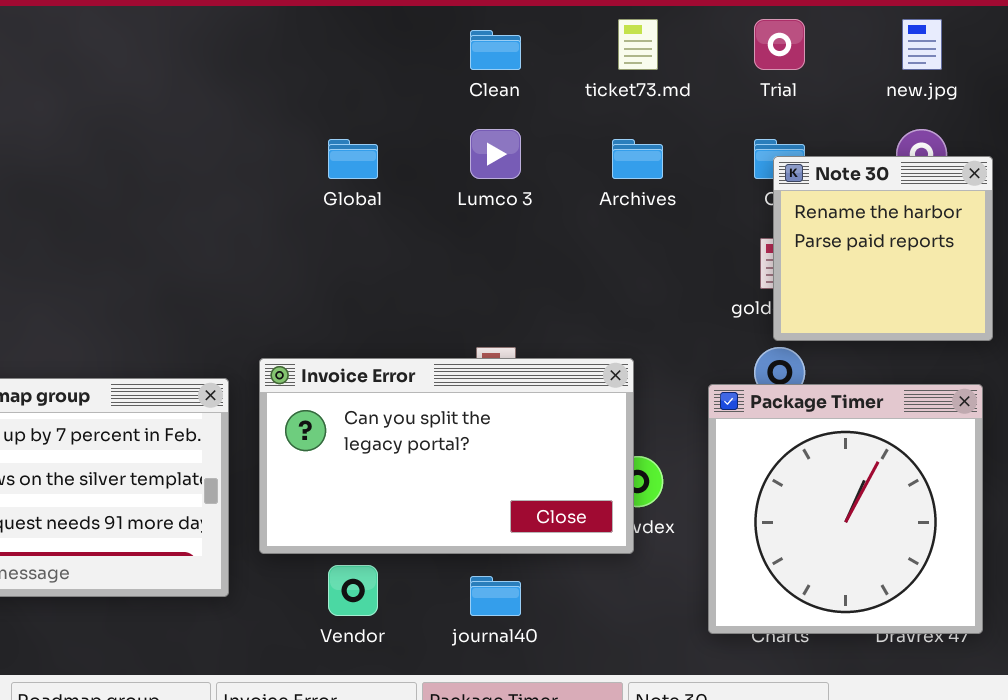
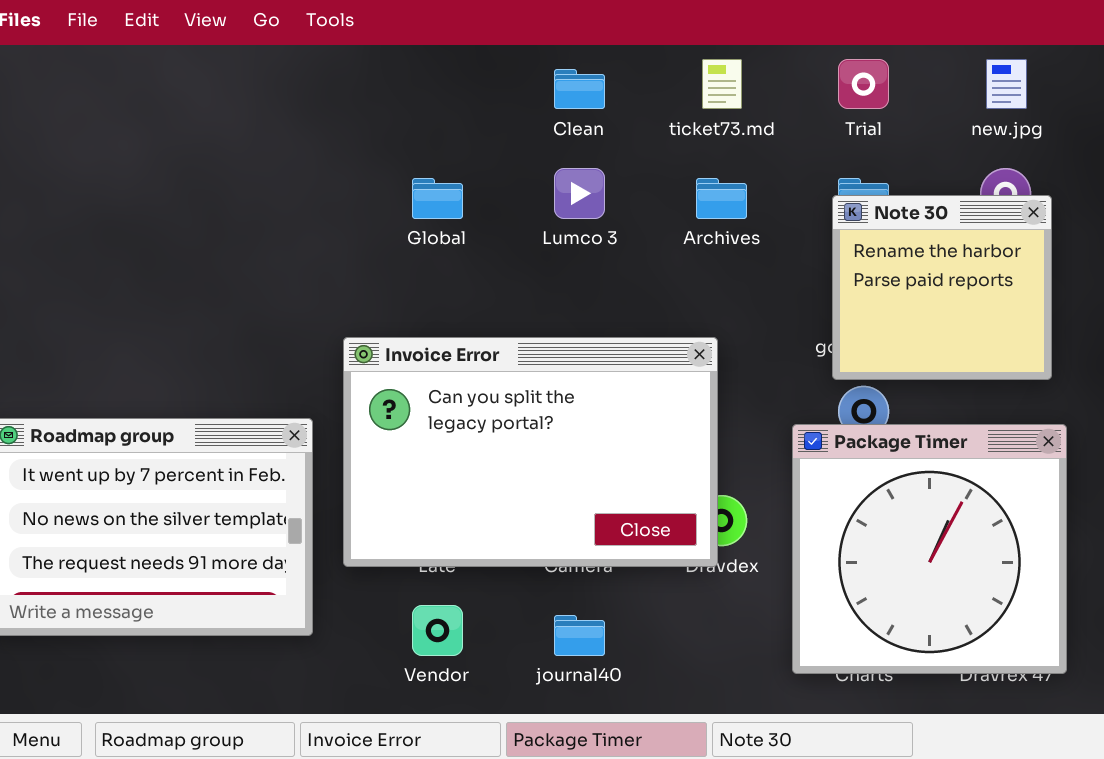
Note 30: [773,156,993,341] -> [832,195,1052,380], moved
Invoice Error: [259,358,634,554] -> [343,337,718,567], moved, resized

